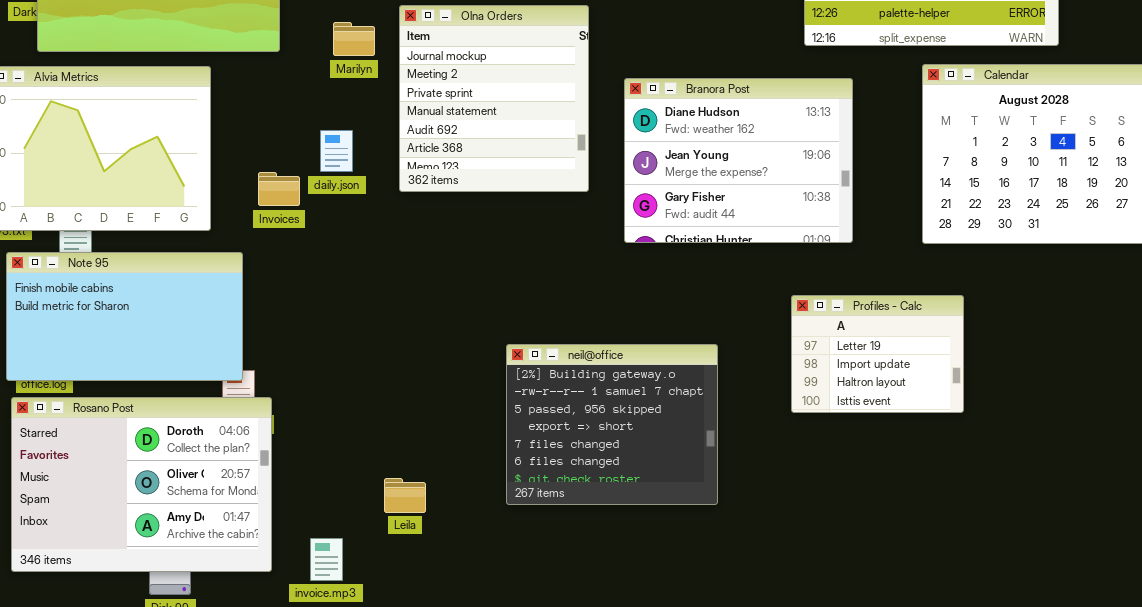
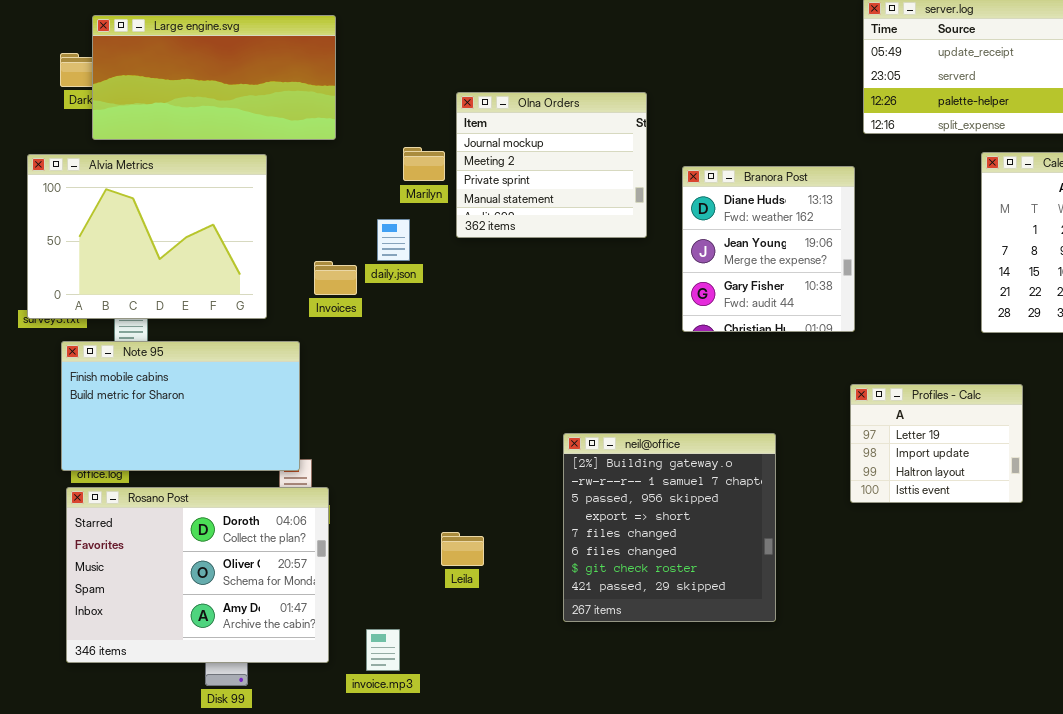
Olna Orders: [399,5,589,192] -> [456,92,647,238], resized
Marilyn: [333,22,375,56] -> [403,147,445,181], moved
Branora Post: [624,78,853,243] -> [682,166,855,332], resized
neil@office: [506,344,718,505] -> [563,433,776,622], resized
Leila: [384,478,426,513] -> [441,532,484,566], moved

